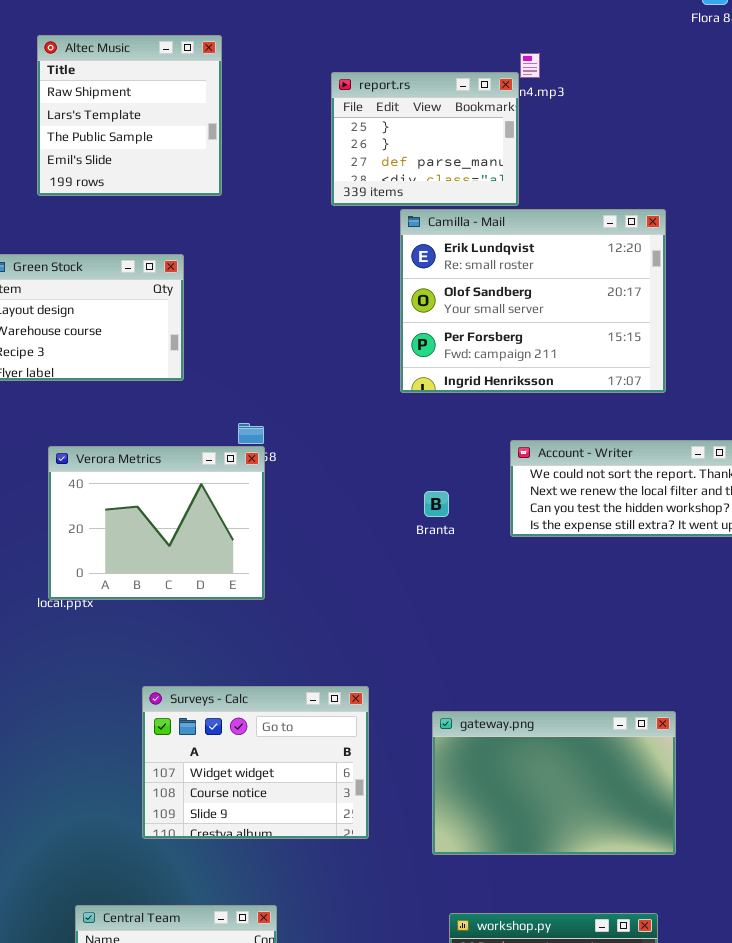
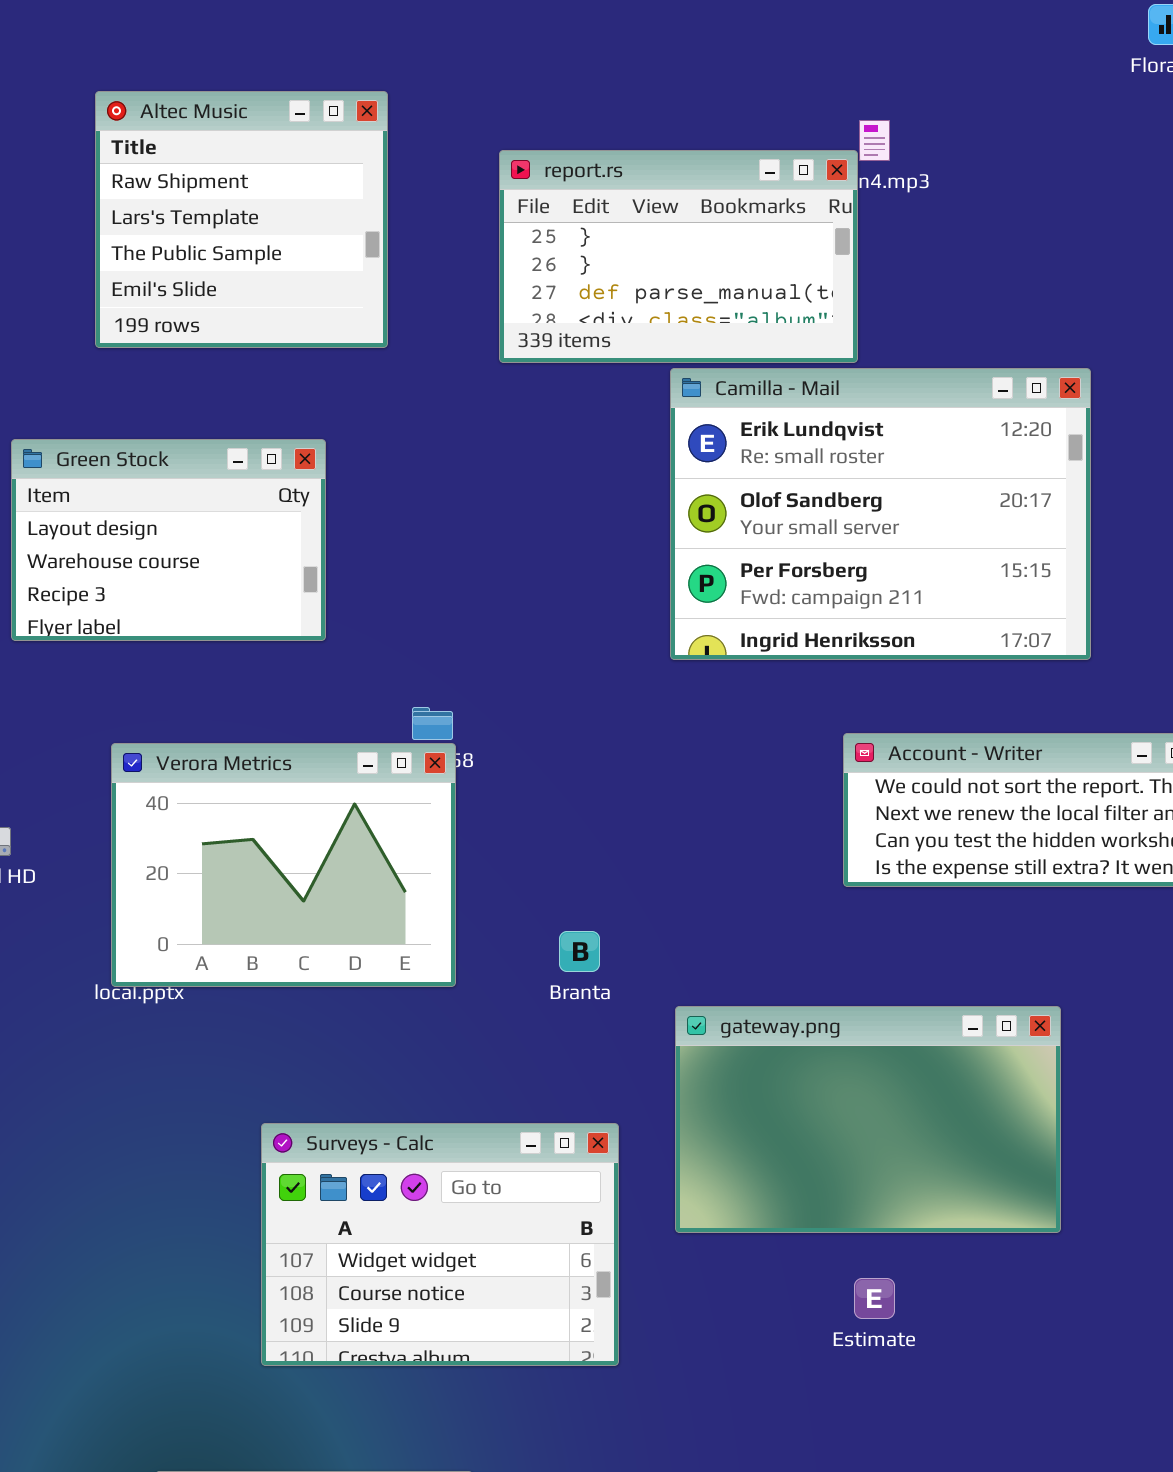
report.rs: [331,72,519,206] -> [499,150,858,363], resized
Branta: [424,491,449,517] -> [559,931,600,972], moved
gateway.png: [432,711,676,855] -> [675,1006,1061,1233], moved

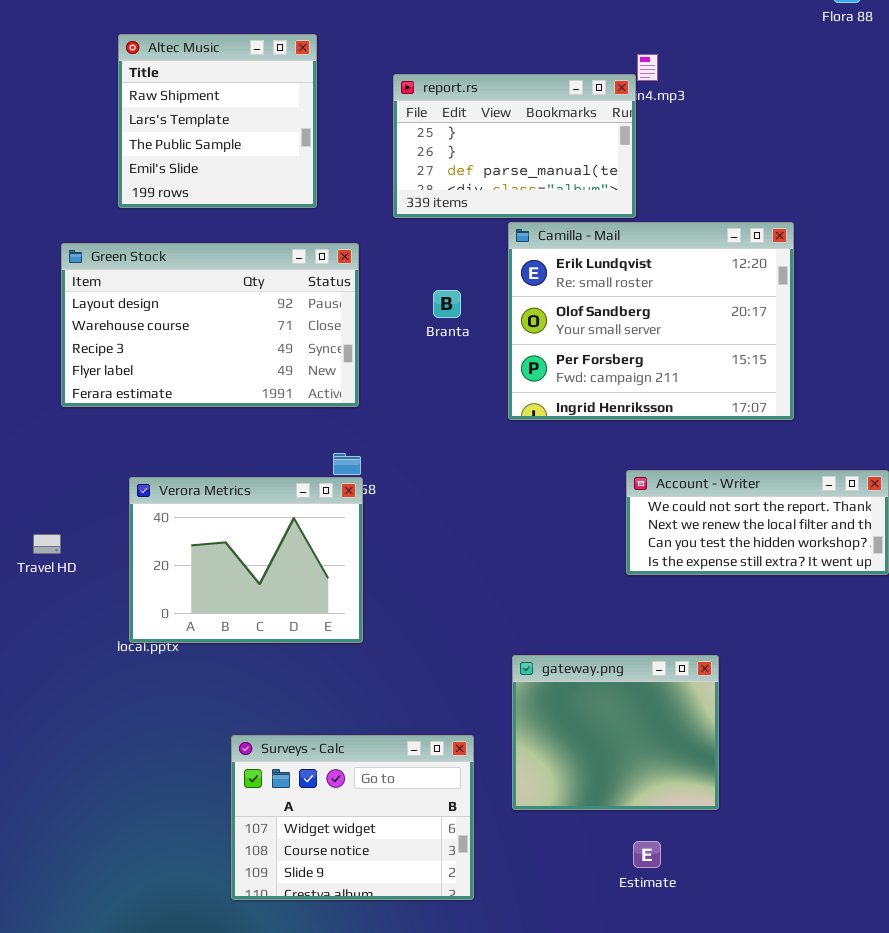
Green Stock: [11,439,326,641] -> [61,243,359,407], resized
Branta: [559,931,600,972] -> [433,290,461,318], moved
gateway.png: [675,1006,1061,1233] -> [512,655,719,810], resized

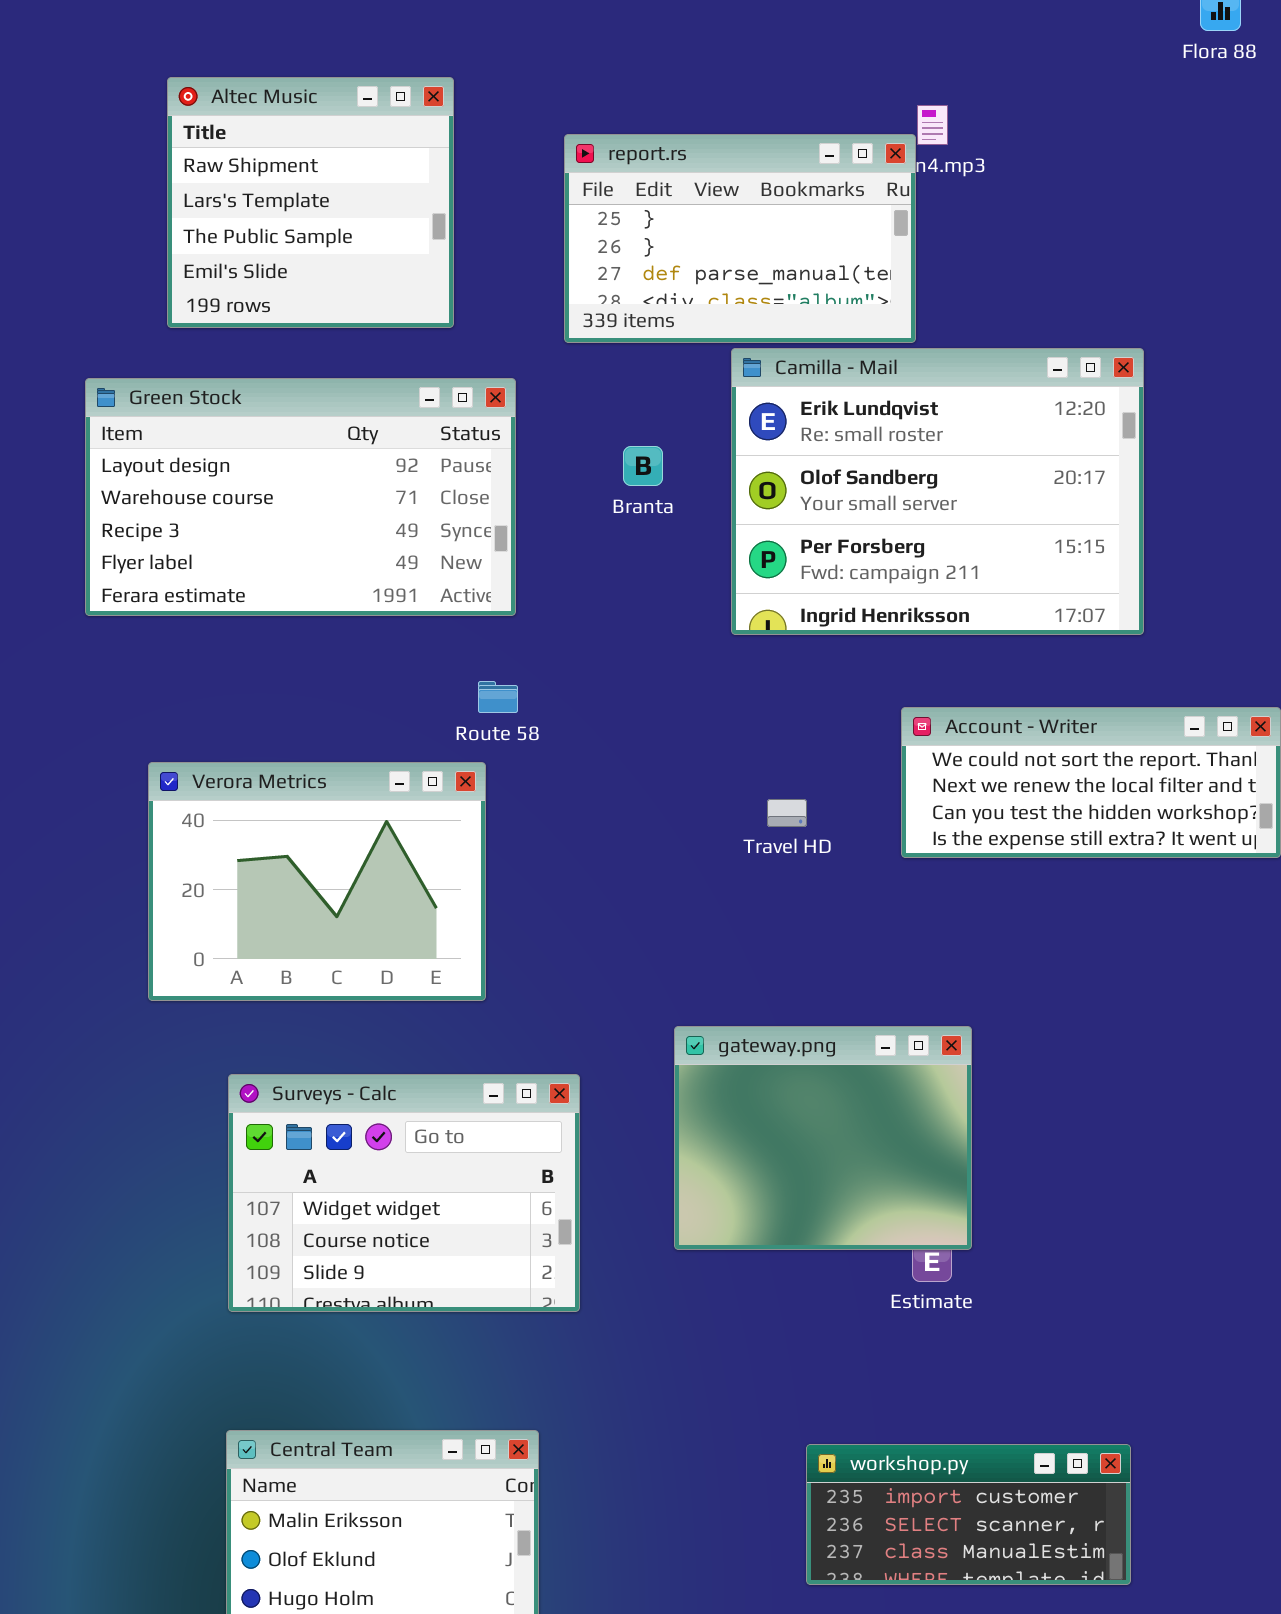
Verora Metrics: [129,477,363,643] -> [148,762,486,1001], moved
Travel HD: [33,534,61,554] -> [767,799,807,827], moved
gateway.png: [512,655,719,810] -> [674,1026,972,1250], moved
Surveys - Calc: [231,735,474,900] -> [228,1074,580,1312], moved

